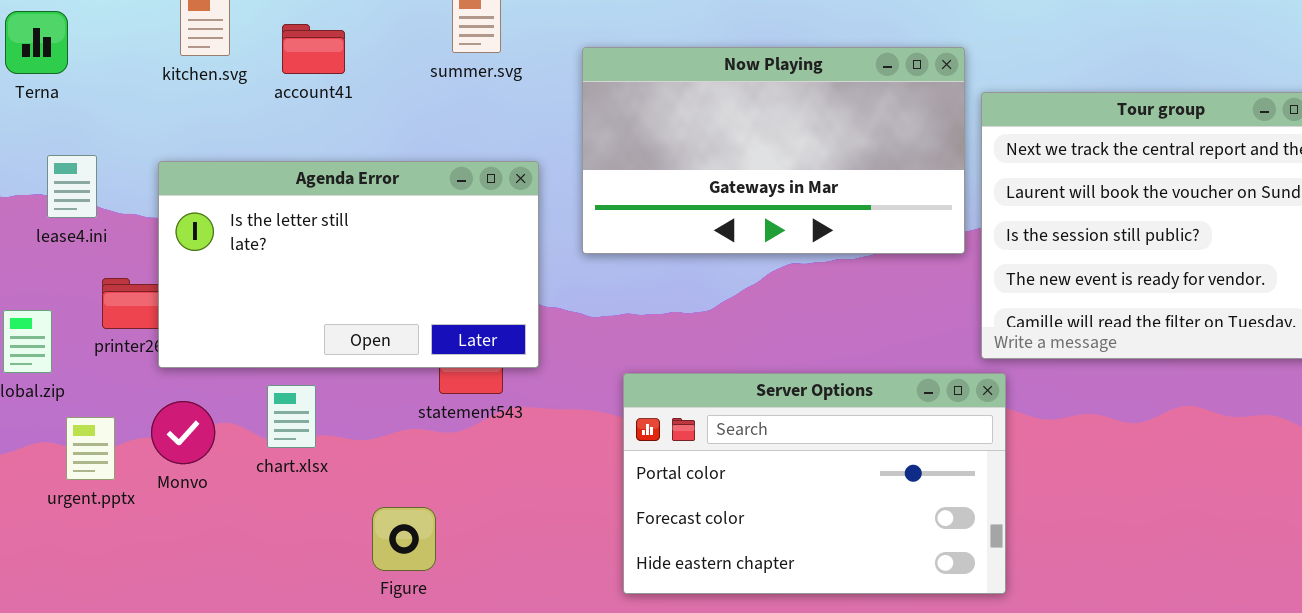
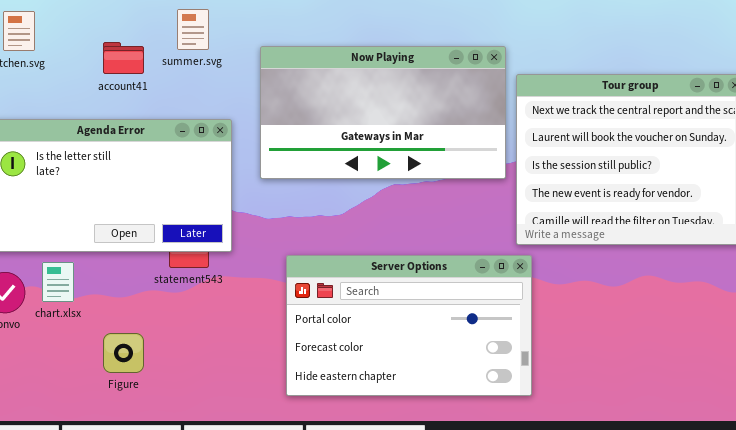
account41: [282,24,345,74] -> [103,42,144,74], moved
chart.xlsx: [267,385,316,448] -> [42,262,74,302], moved
Figure: [372,507,436,571] -> [103,333,144,373], moved

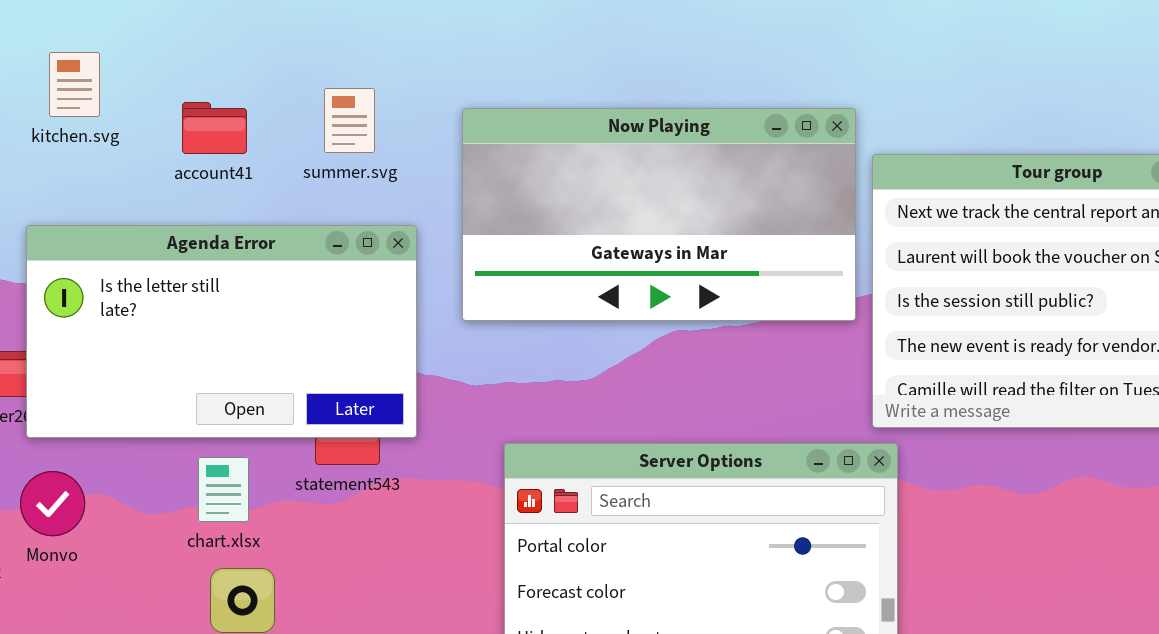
summer.svg: [177,9,209,50] -> [324,88,375,153], moved
account41: [103,42,144,74] -> [182,102,247,154], moved
chart.xlsx: [42,262,74,302] -> [198,457,249,522], moved

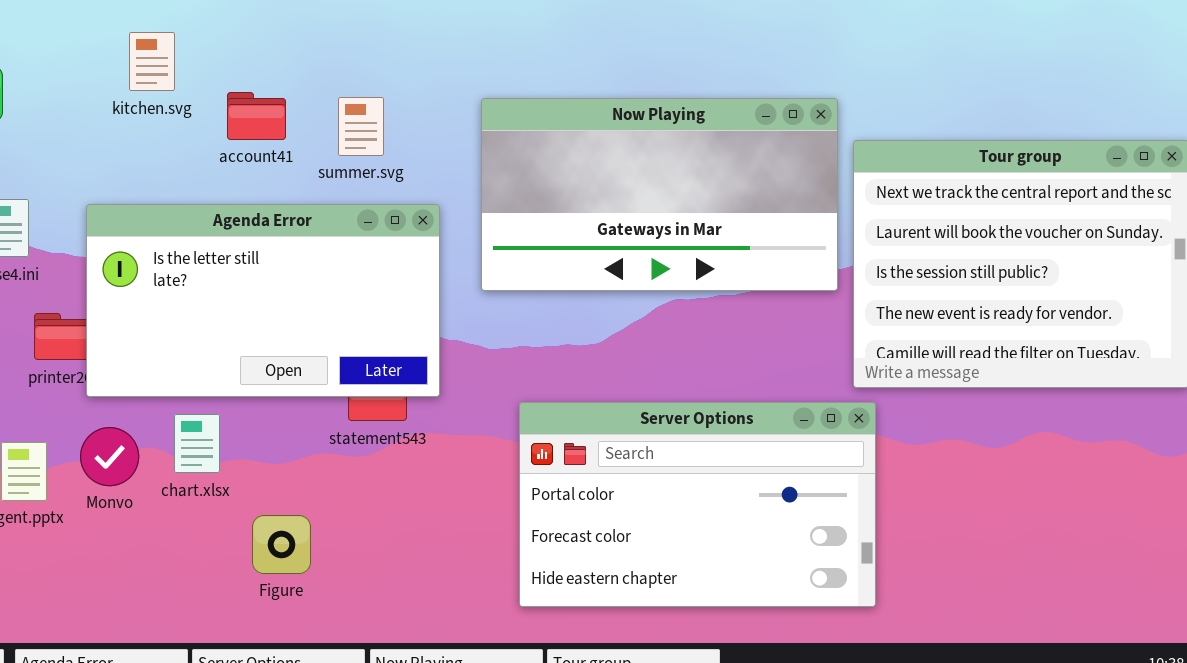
kitchen.svg: [49,52,100,117] -> [129,32,175,91], moved
summer.svg: [324,88,375,153] -> [338,97,384,156], moved
chart.xlsx: [198,457,249,522] -> [174,414,220,473], moved

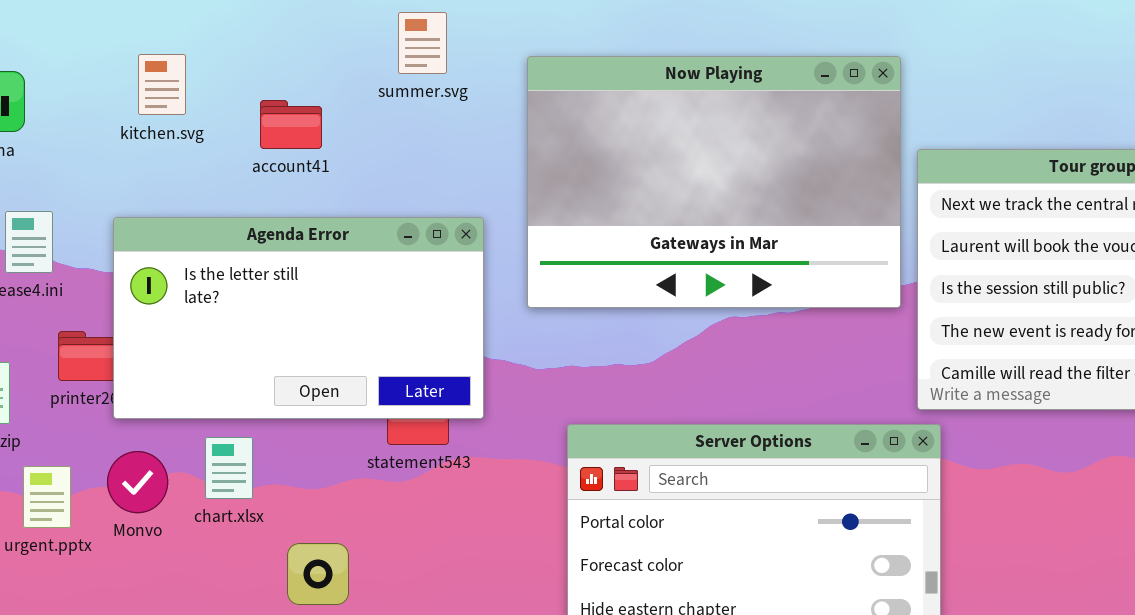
kitchen.svg: [129,32,175,91] -> [138,54,186,115], moved
summer.svg: [338,97,384,156] -> [398,12,447,74], moved
Now Playing: [481,98,838,291] -> [527,56,901,308], resized

